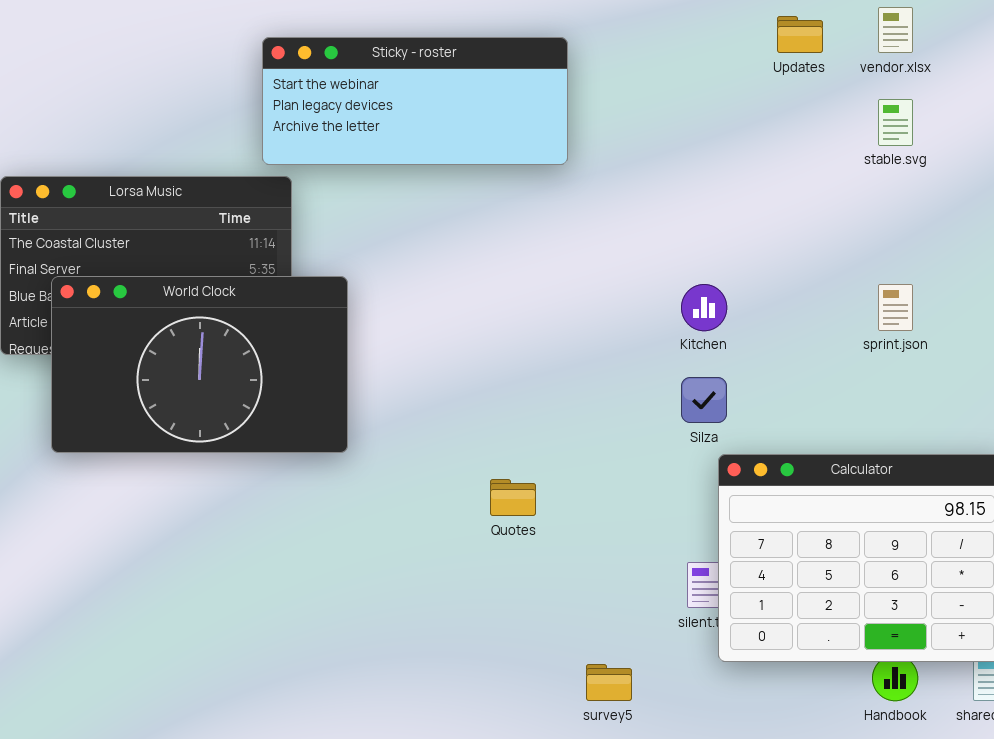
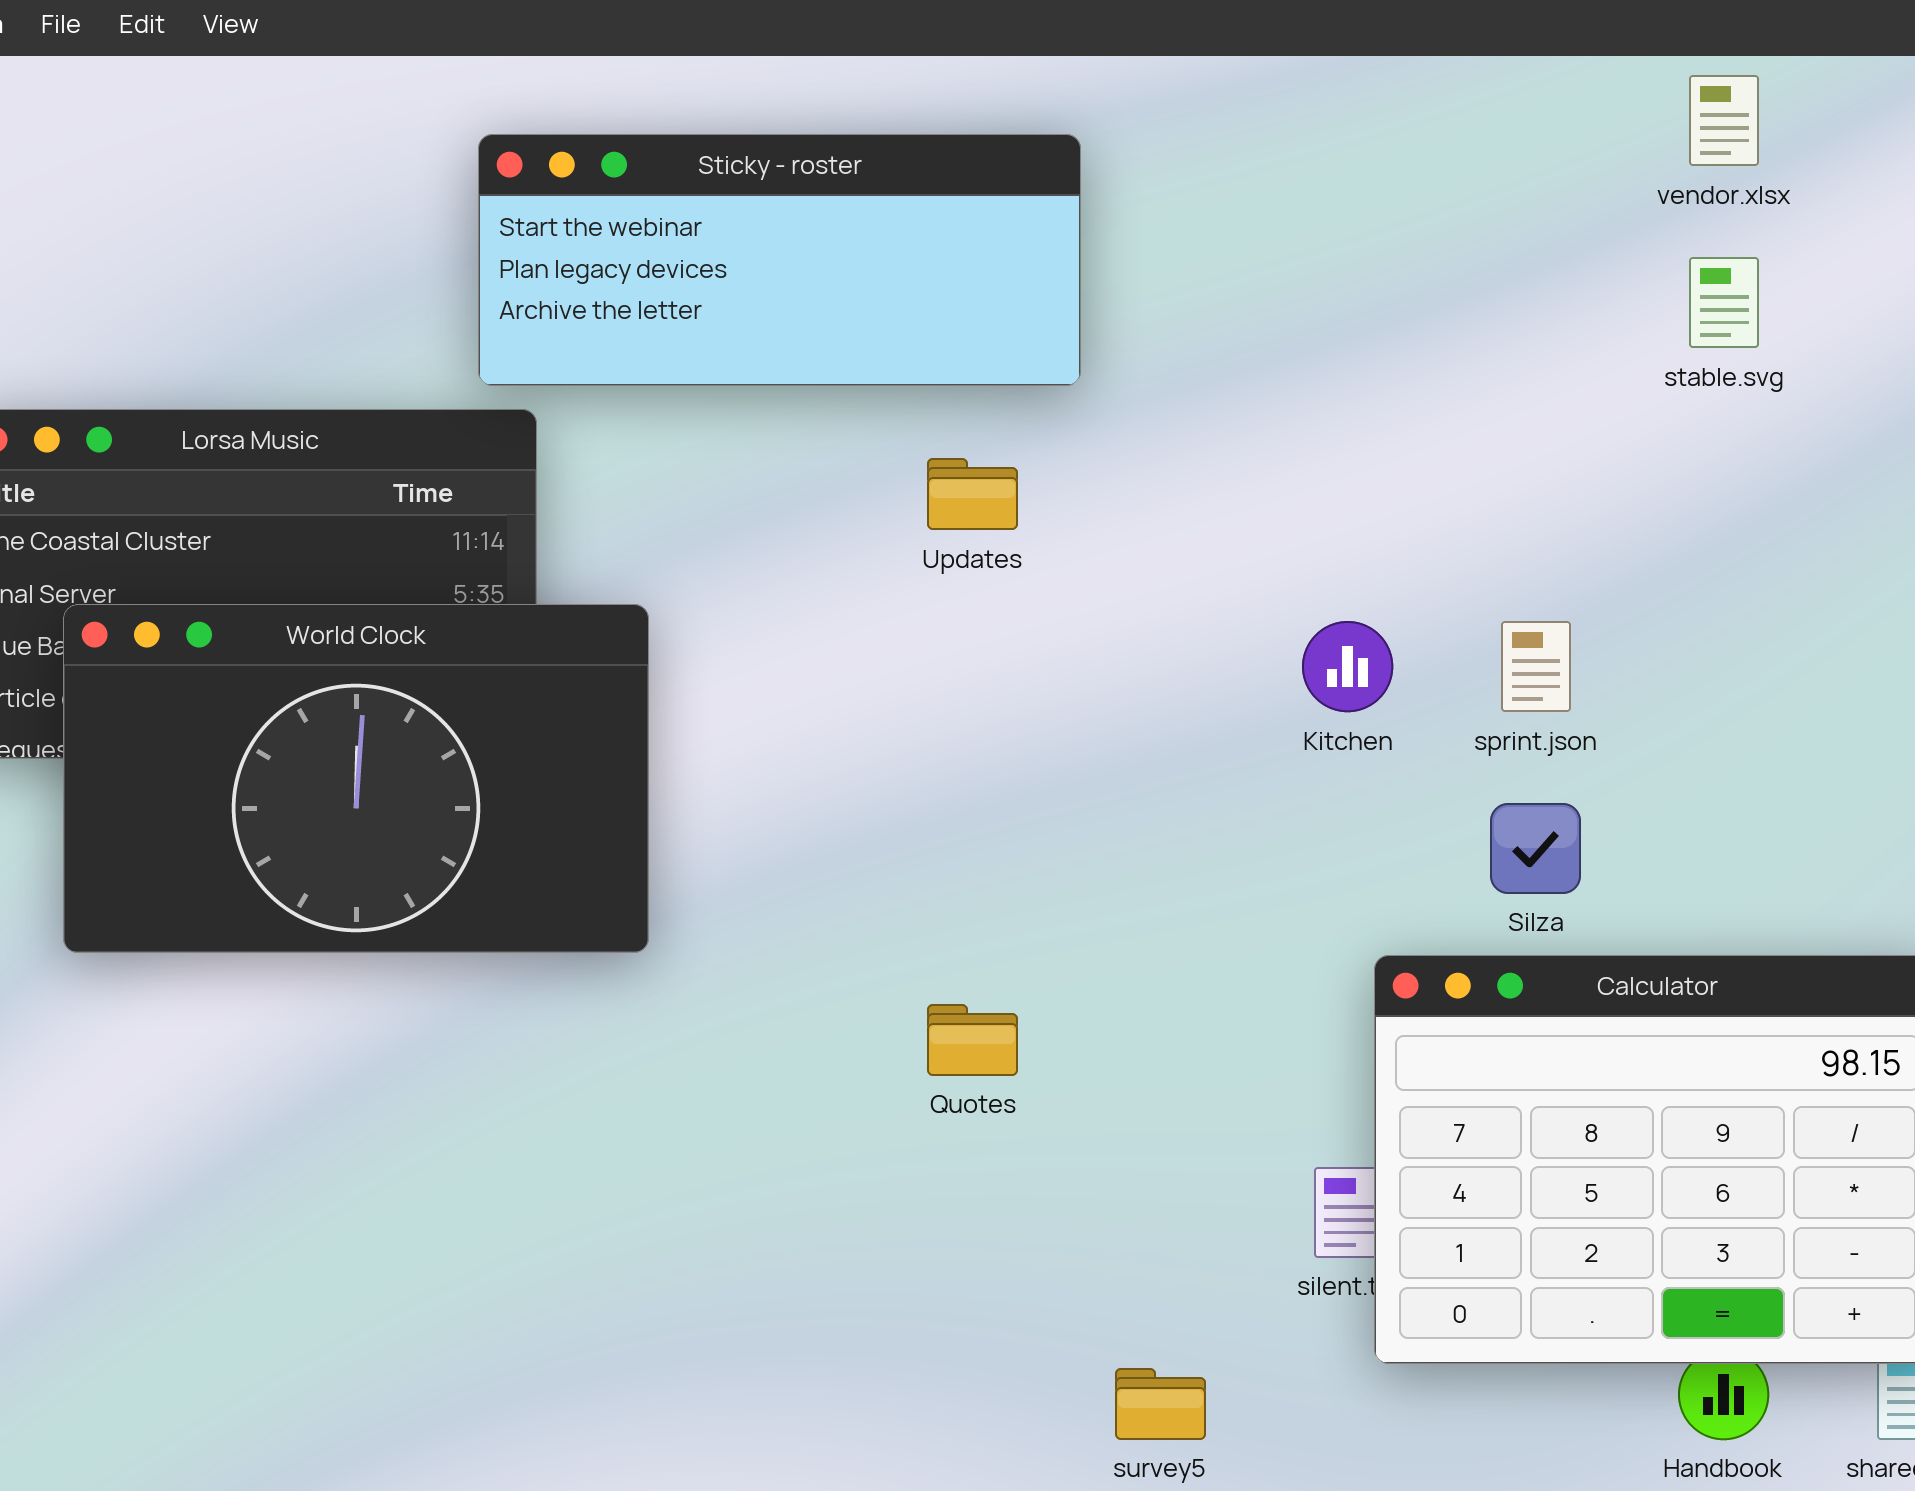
Updates: [777,16,823,53] -> [927,458,1018,530], moved
sprint.json: [878,284,913,331] -> [1501,621,1571,712], moved
Silza: [681,377,727,423] -> [1490,803,1581,894], moved

